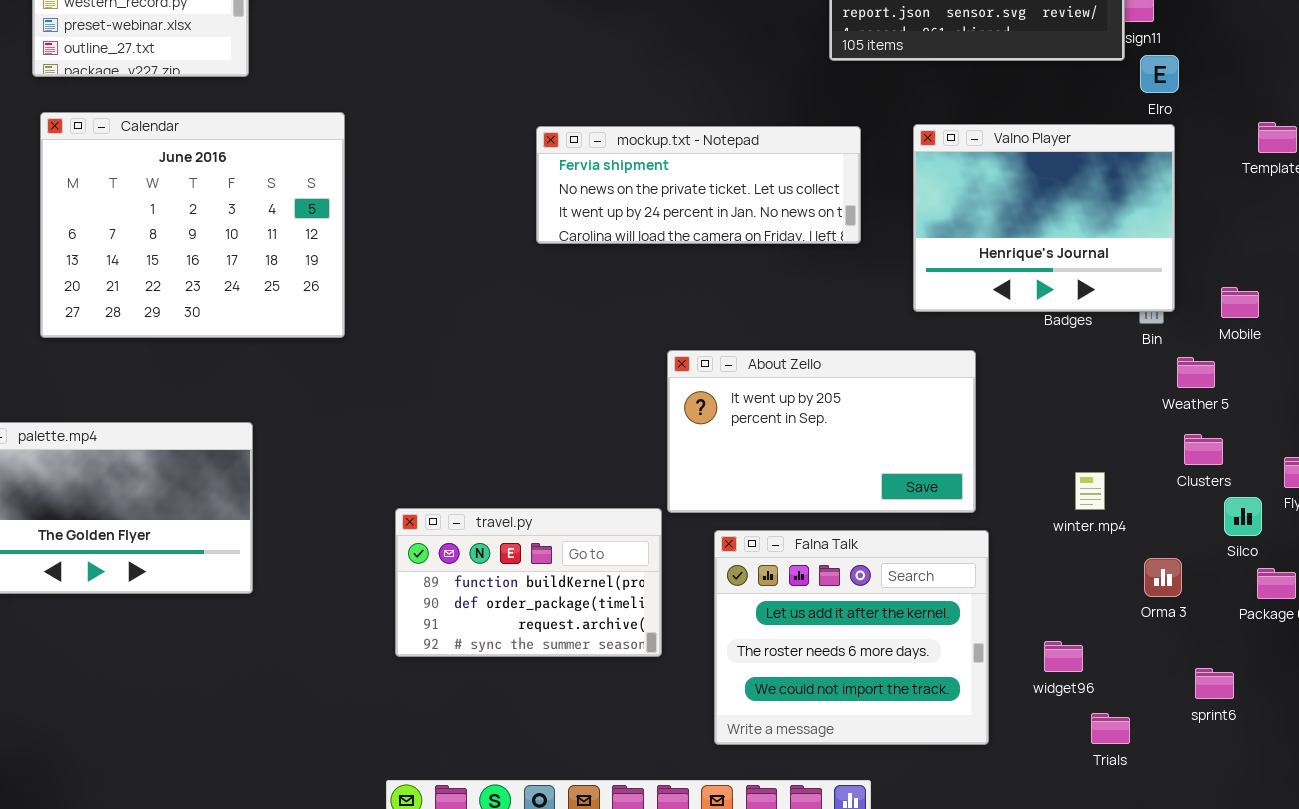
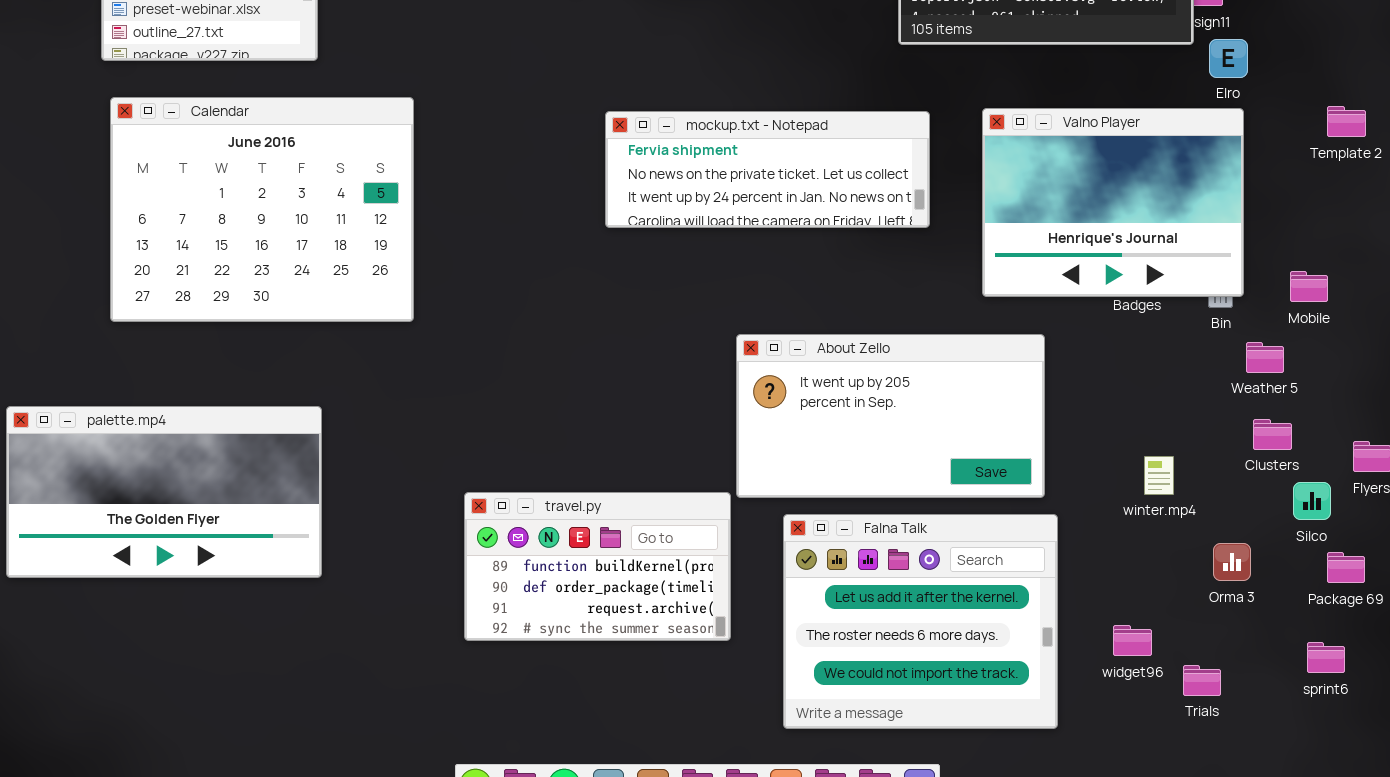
sprint6: [1195,668,1234,699] -> [1307,642,1345,673], moved
Trials: [1091,713,1130,744] -> [1183,665,1221,696], moved

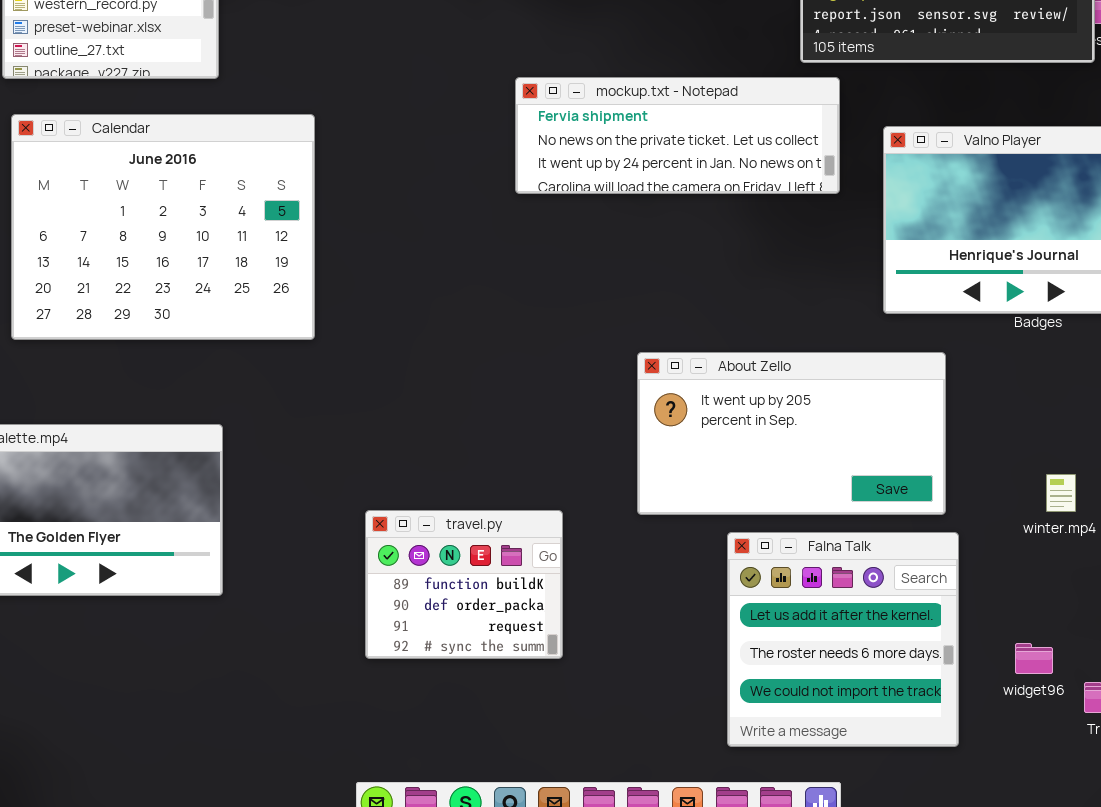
mockup.txt - Notepad: [605,111,930,228] -> [515,77,840,194], moved
travel.py: [464,492,731,641] -> [365,510,563,659], resized
Falna Talk: [783,514,1058,729] -> [727,532,959,747], resized

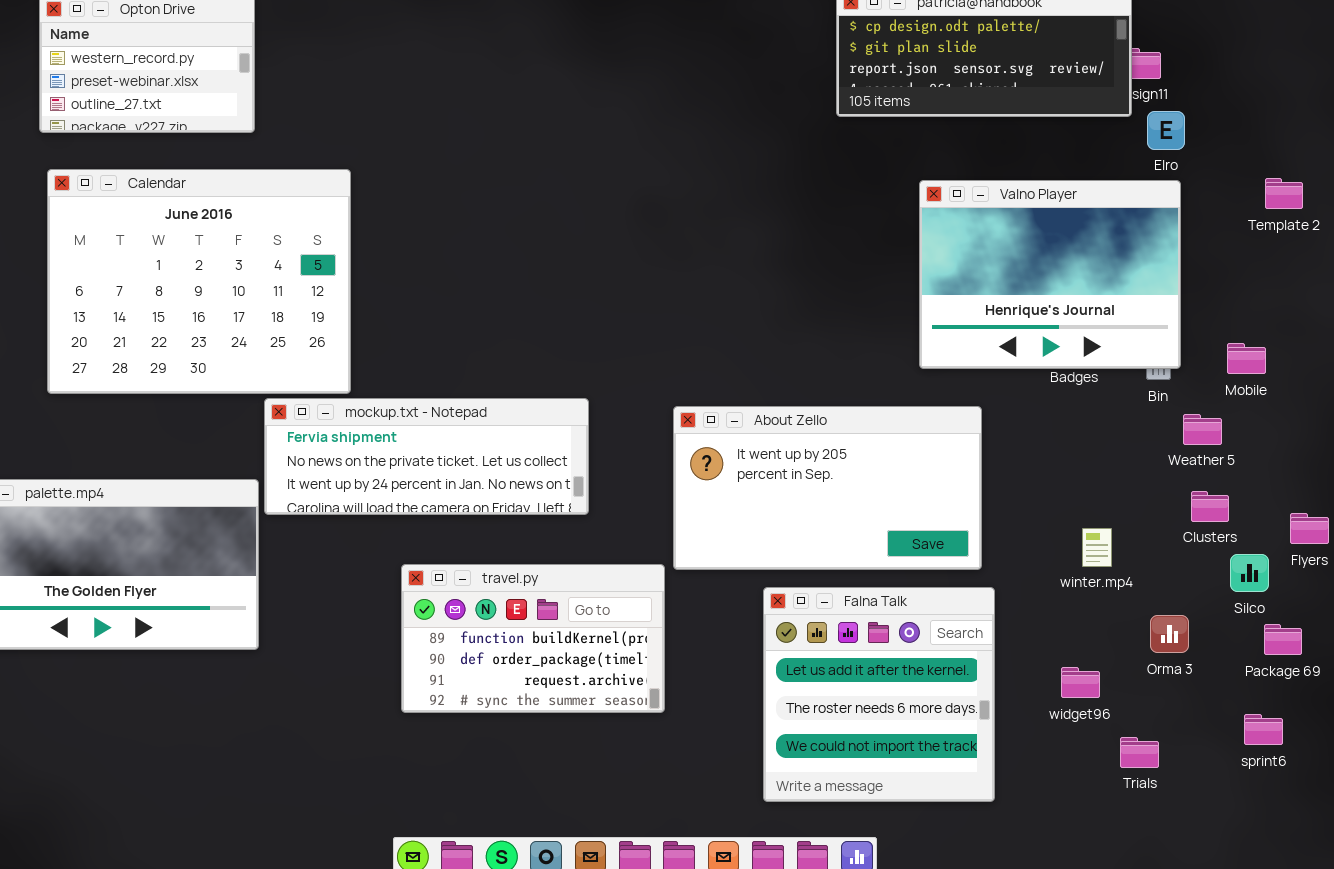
mockup.txt - Notepad: [515,77,840,194] -> [264,398,589,515], moved
travel.py: [365,510,563,659] -> [401,564,665,713], resized
widget96: [1015,643,1053,674] -> [1061,667,1100,698], moved

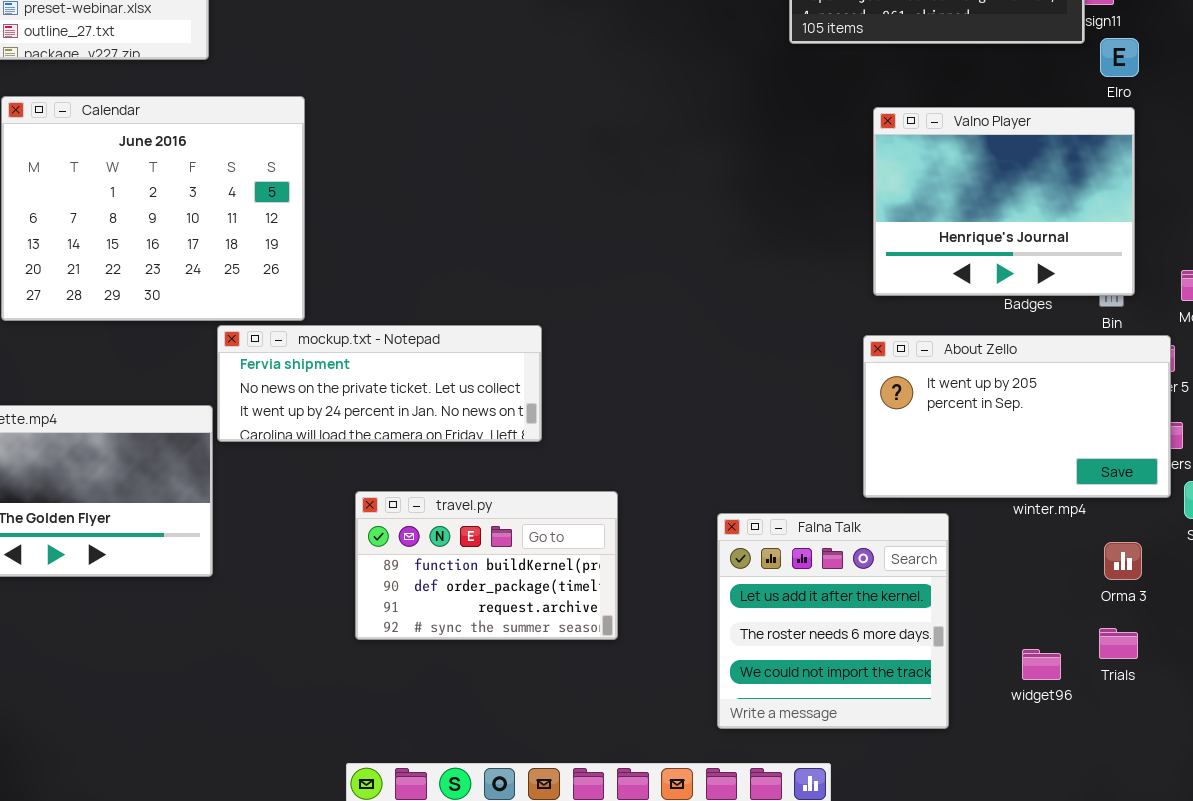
About Zello: [673,406,982,570] -> [863,335,1171,498], moved
widget96: [1061,667,1100,698] -> [1022,649,1061,680], moved
Trials: [1120,737,1159,768] -> [1099,628,1138,659], moved

